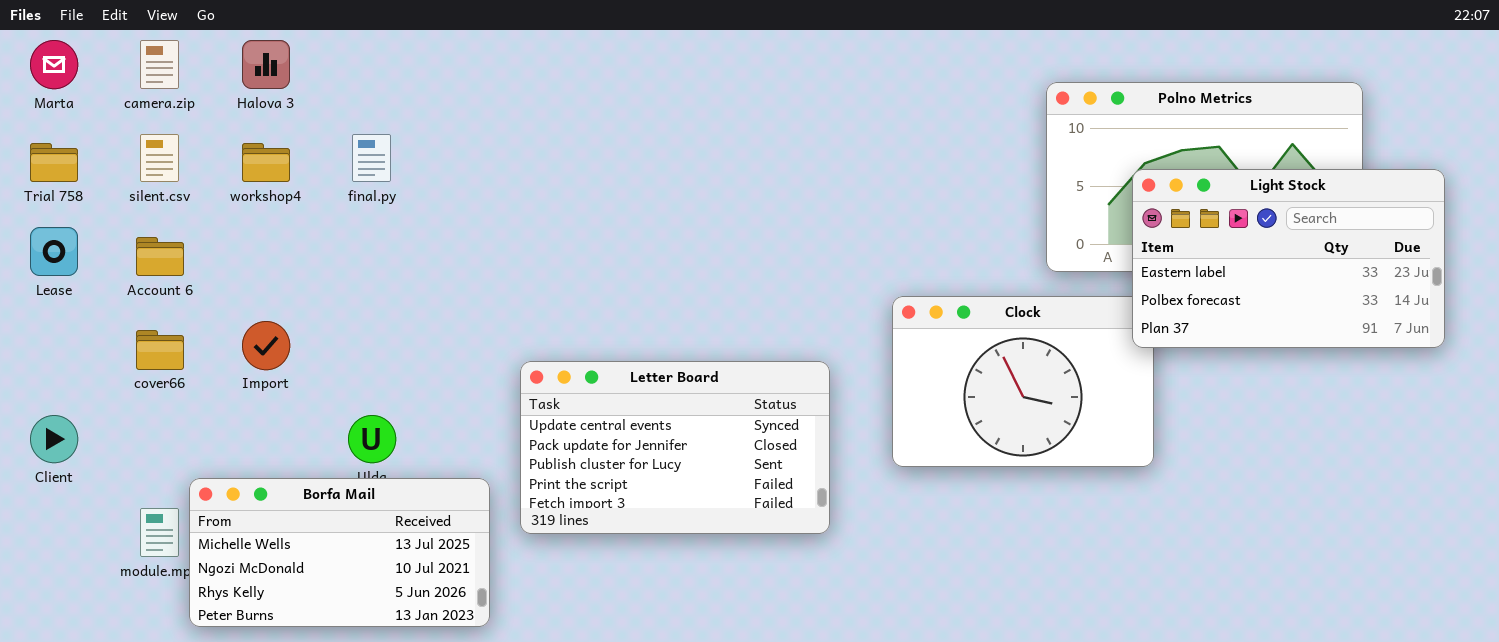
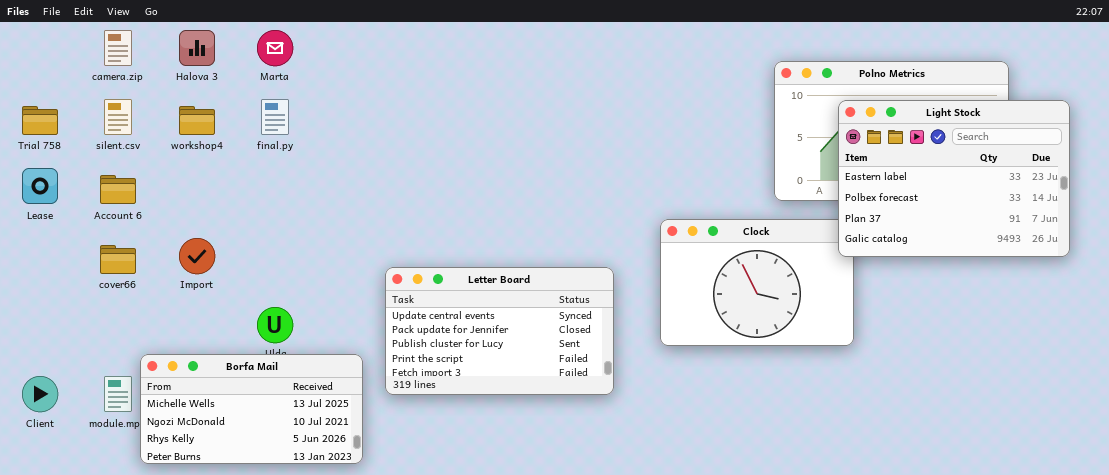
Marta: [30,40,78,89] -> [257,30,293,66], moved
Light Stock: [1132,169,1445,348] -> [838,100,1070,257], resized
Client: [30,415,78,463] -> [22,376,58,412], moved

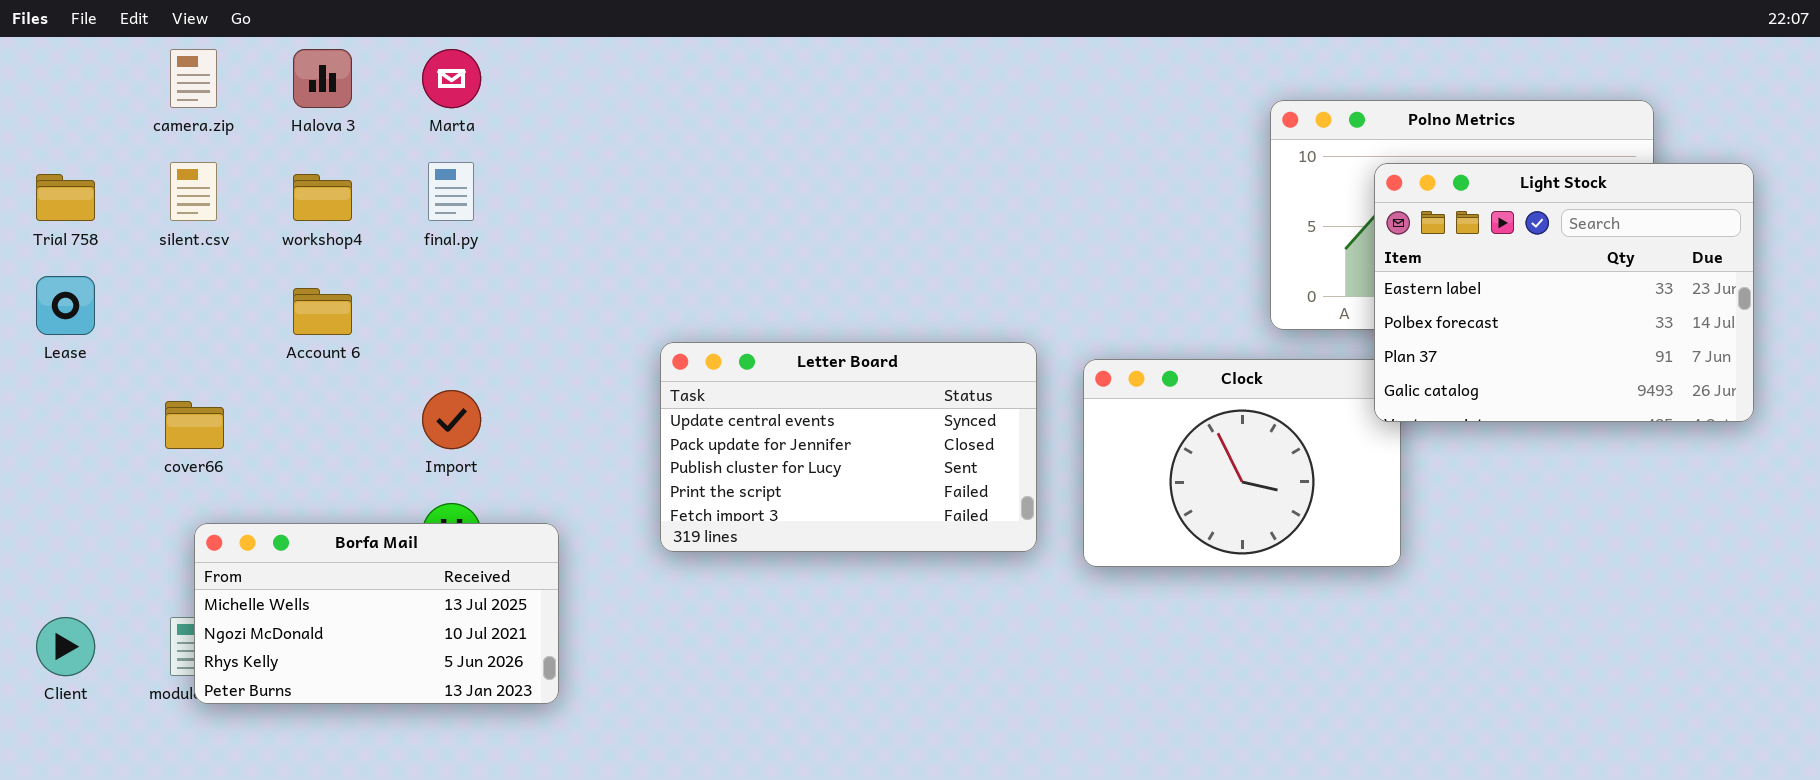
Account 6: [100,175,136,204] -> [293,288,352,335], moved
Import: [179,238,215,274] -> [422,390,481,449], moved
Letter Board: [385,267,614,395] -> [660,342,1037,552], moved
Borfa Mail: [140,354,363,464] -> [194,523,559,704], moved

